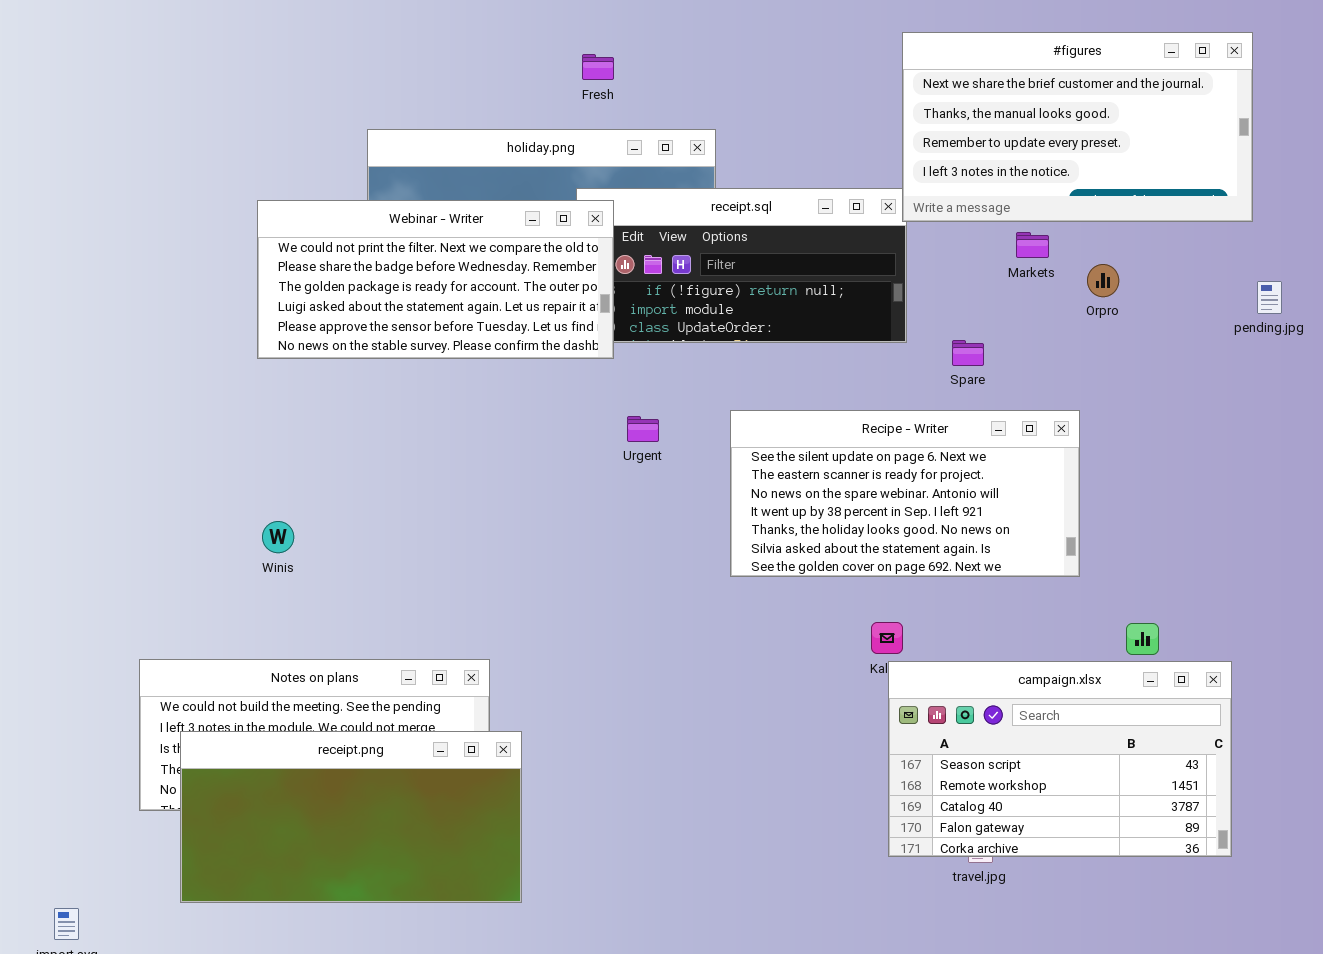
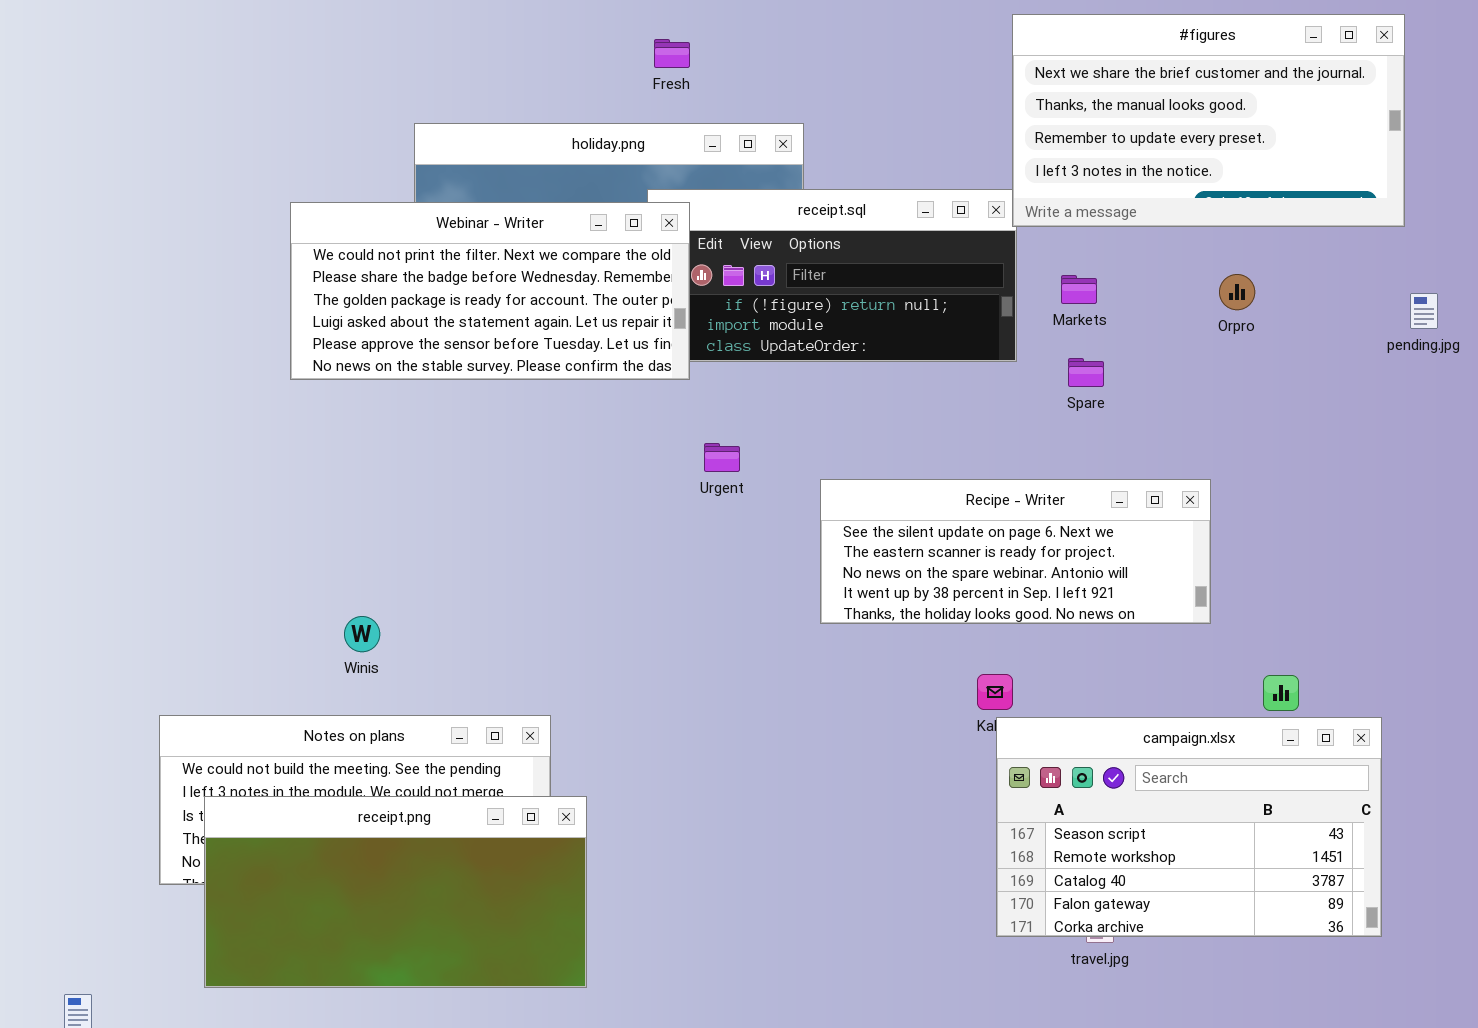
Markets: [1016,232,1049,258] -> [1061,275,1097,304], moved
Recipe - Writer: [730,410,1080,577] -> [820,479,1211,624], resized
Winis: [262,521,294,553] -> [344,616,380,652], moved

